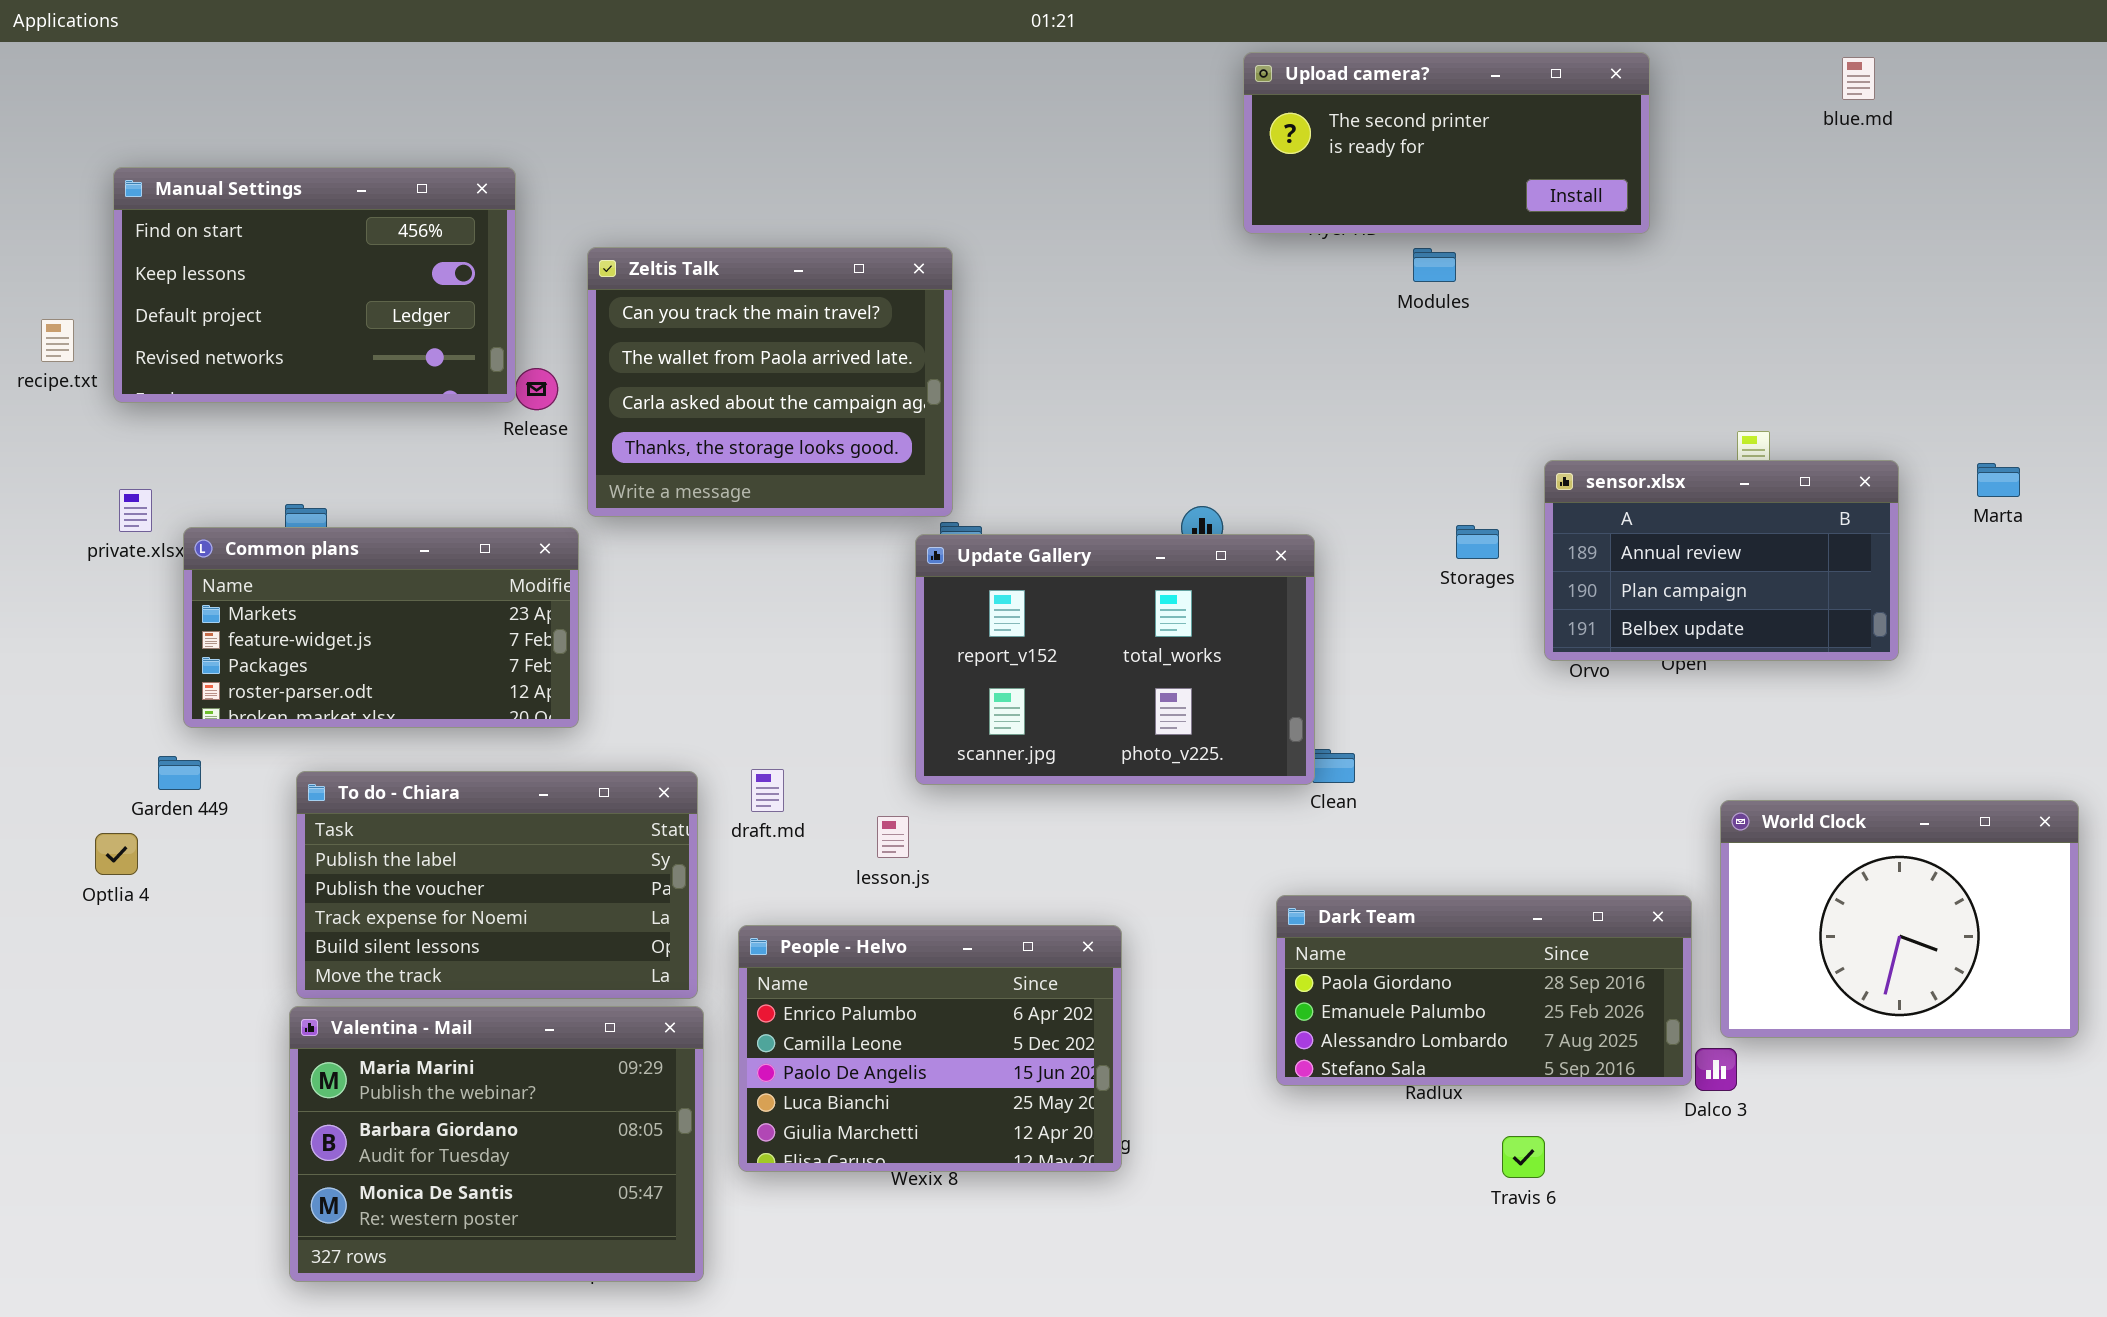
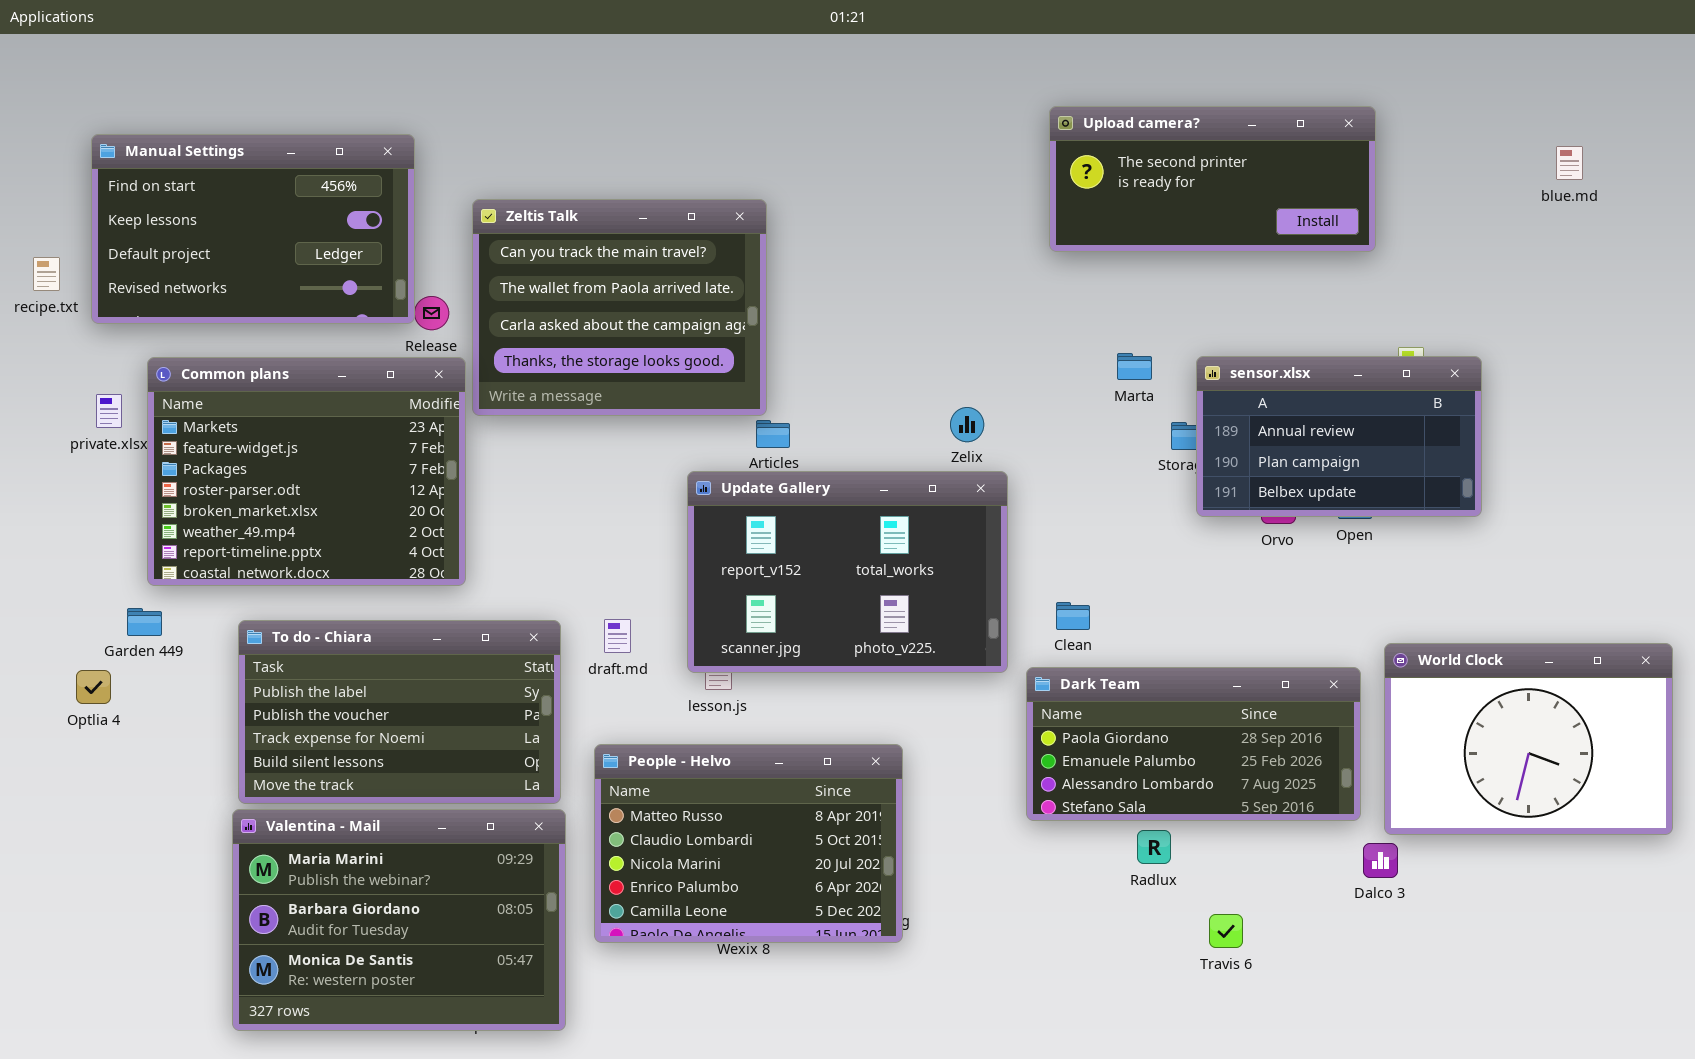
Upload camera?: [1243,52,1650,234] -> [1049,106,1376,252], moved
blue.md: [1842,57,1875,100] -> [1556,146,1583,180], moved
sensor.xlsx: [1544,460,1899,661] -> [1196,356,1482,517], moved
Marta: [1977,463,2020,497] -> [1117,353,1152,380], moved
Common plans: [183,527,579,728] -> [147,357,466,586], resized
Update Gallery: [915,534,1315,785] -> [687,471,1008,673], moved
Dark Team: [1276,895,1692,1086] -> [1026,667,1361,821], moved
People - Helvo: [738,925,1122,1172] -> [594,744,903,943], scrolled up 3 rows

